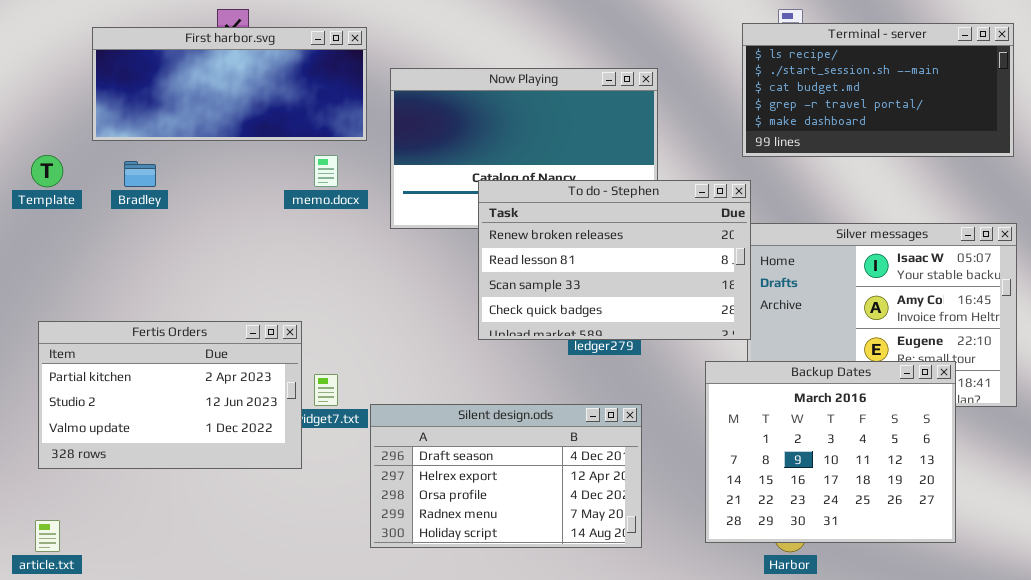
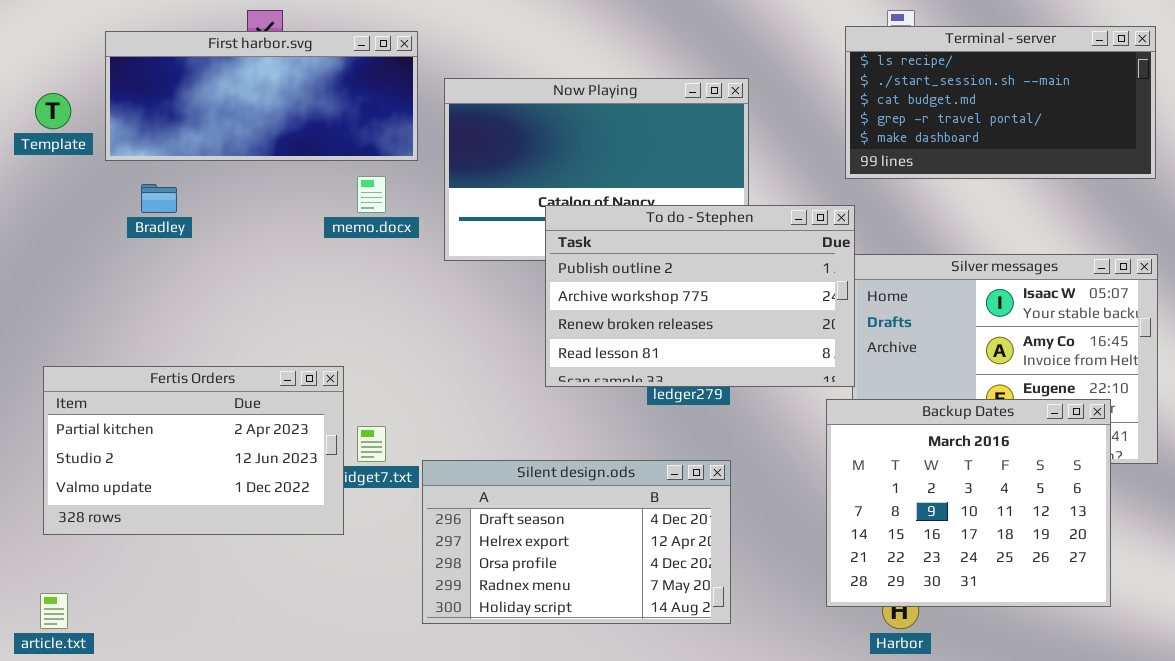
Template: [31,155,63,187] -> [35,93,71,129], moved
To do - Stephen: [478,180,751,340] -> [545,205,855,387], scrolled up 2 rows
Backup Dates: [705,361,956,543] -> [826,399,1111,607], moved

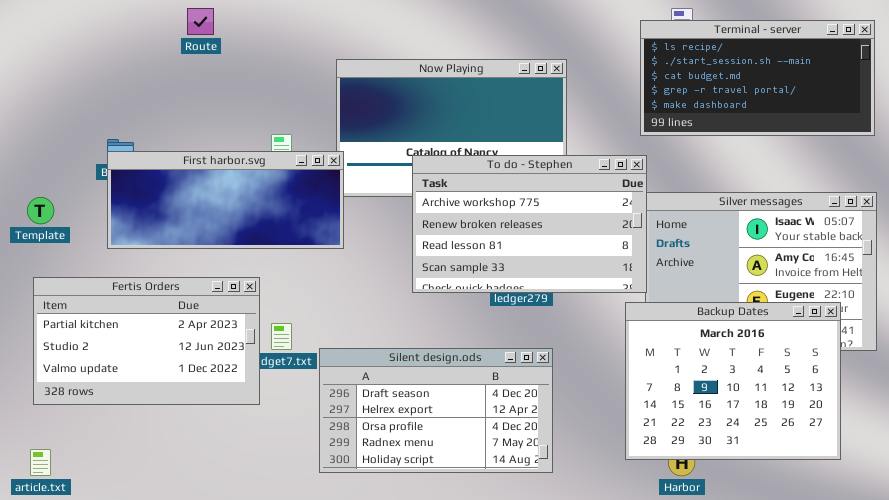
First harbor.svg: [105,31,418,161] -> [107,151,344,249], moved
Template: [35,93,71,129] -> [27,197,54,224], moved
To do - Stephen: [545,205,855,387] -> [412,155,647,293], scrolled down 1 row

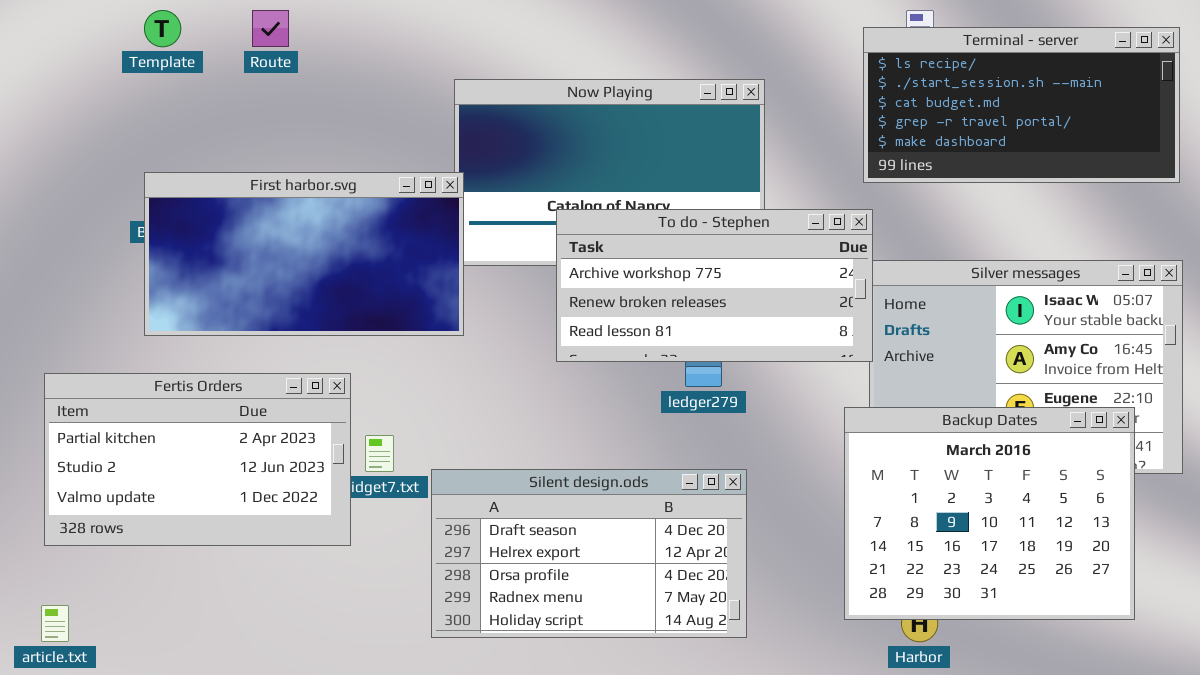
First harbor.svg: [107,151,344,249] -> [144,172,464,336], resized
To do - Stephen: [412,155,647,293] -> [556,209,873,362], resized
Template: [27,197,54,224] -> [144,10,181,47], moved

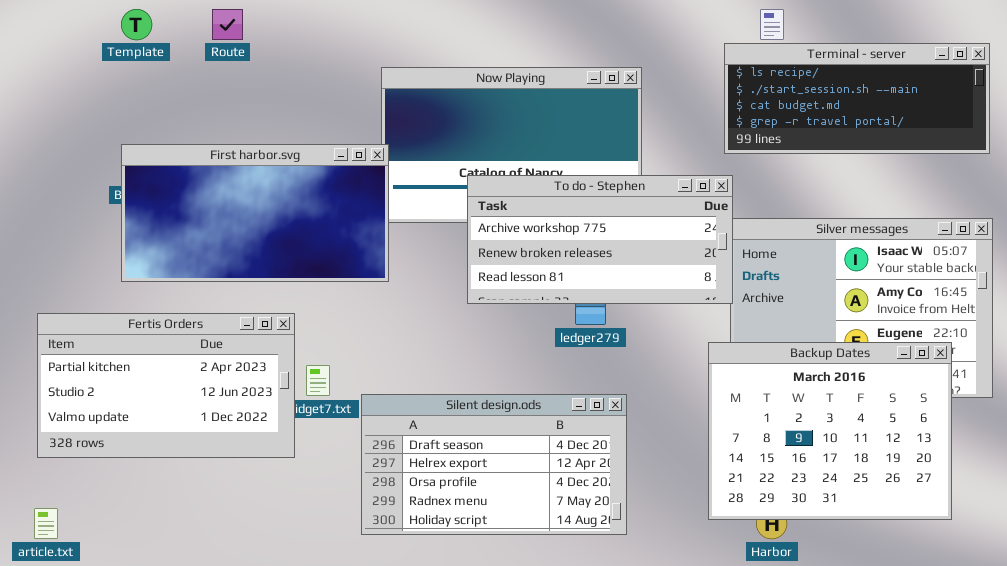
Terminal - server: [863,27,1180,183] -> [724,43,990,154], resized

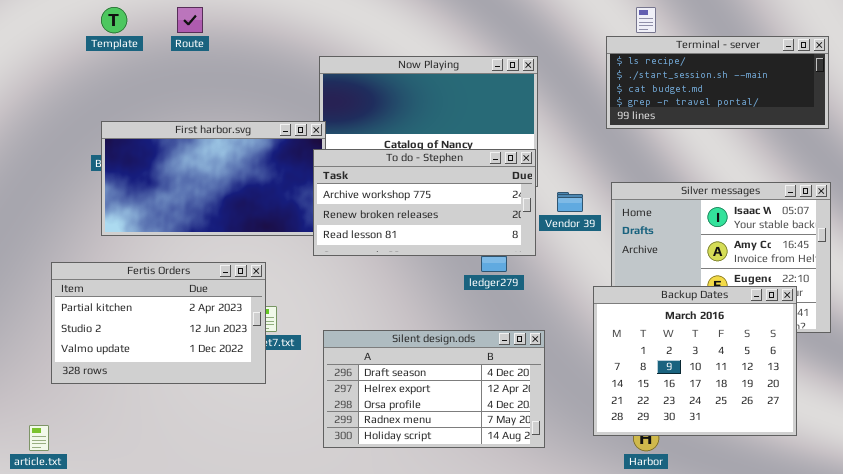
To do - Stephen: [467,175,733,304] -> [313,149,536,256], moved
Fertis Orders: [37,313,295,458] -> [51,262,266,384], moved
Silent design.ods: [361,394,627,535] -> [323,330,545,448], moved

